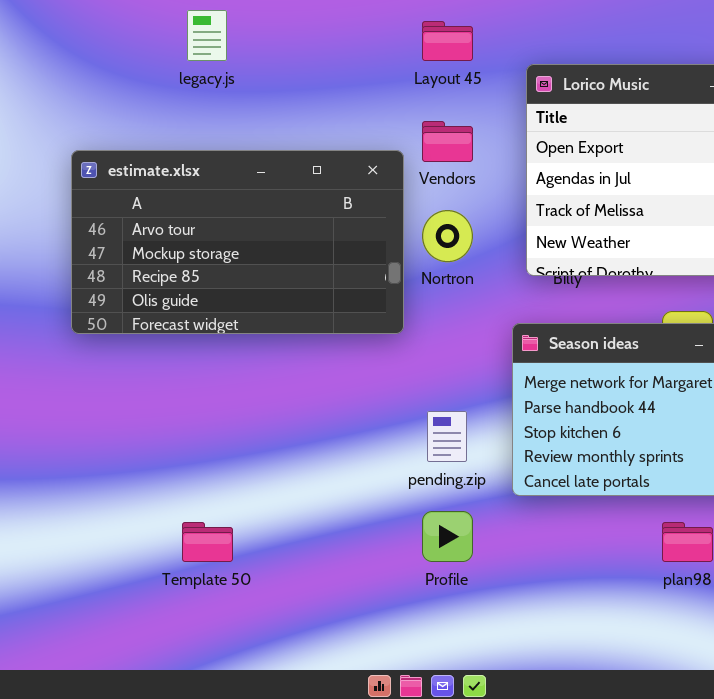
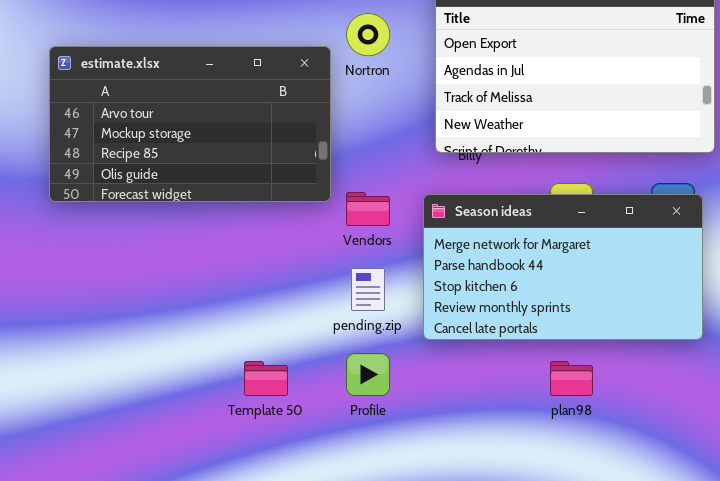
Vendors: [422,121,473,162] -> [346,192,390,226], moved
Nortron: [422,210,473,262] -> [346,13,390,56], moved
Template 50: [182,522,233,562] -> [244,361,288,396], moved

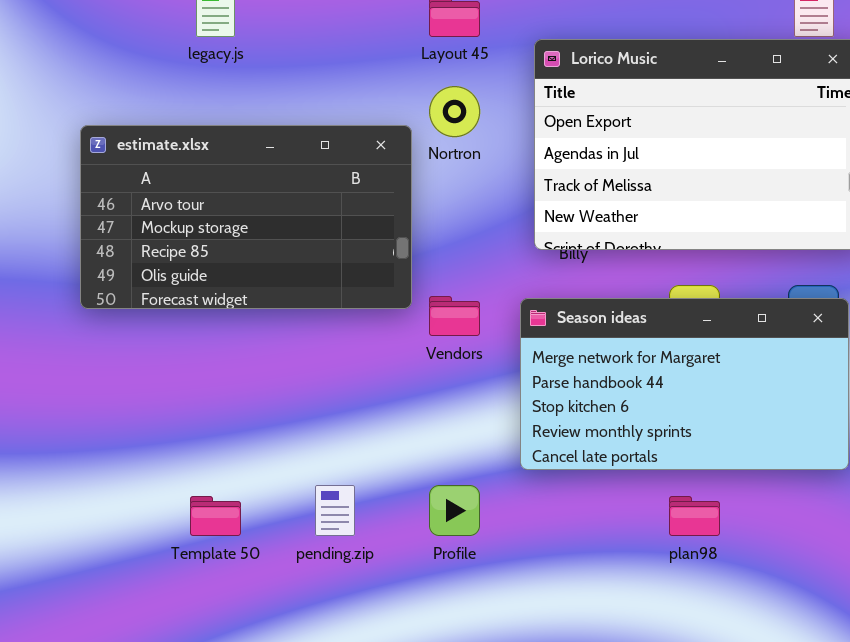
pending.zip: [351,268,385,311] -> [315,485,355,536], moved
Template 50: [244,361,288,396] -> [190,496,241,536], moved

